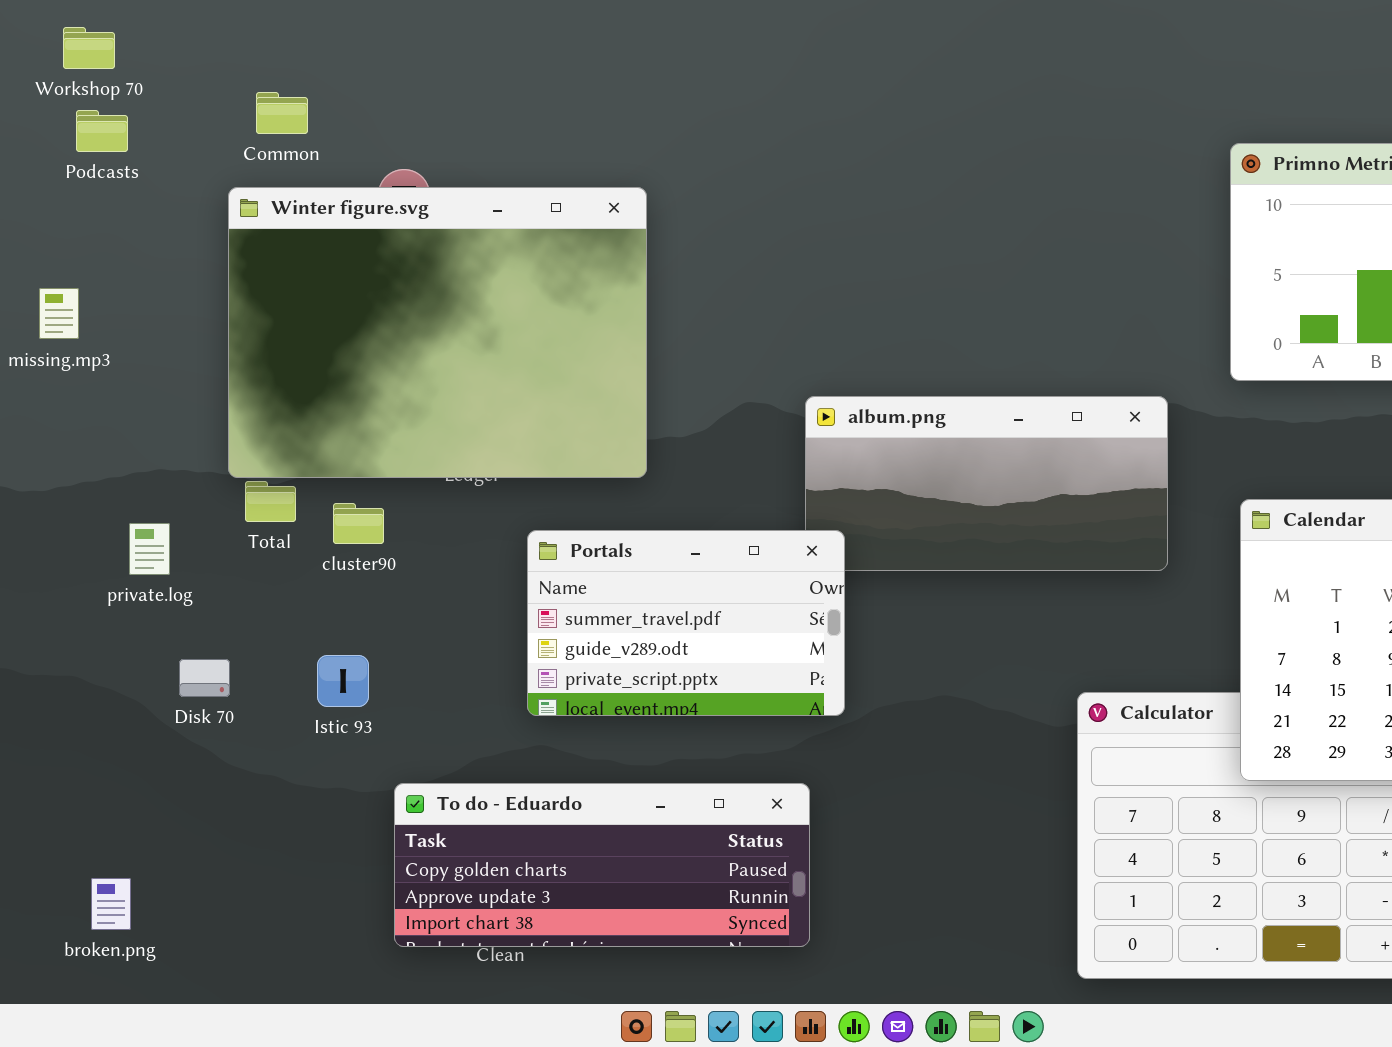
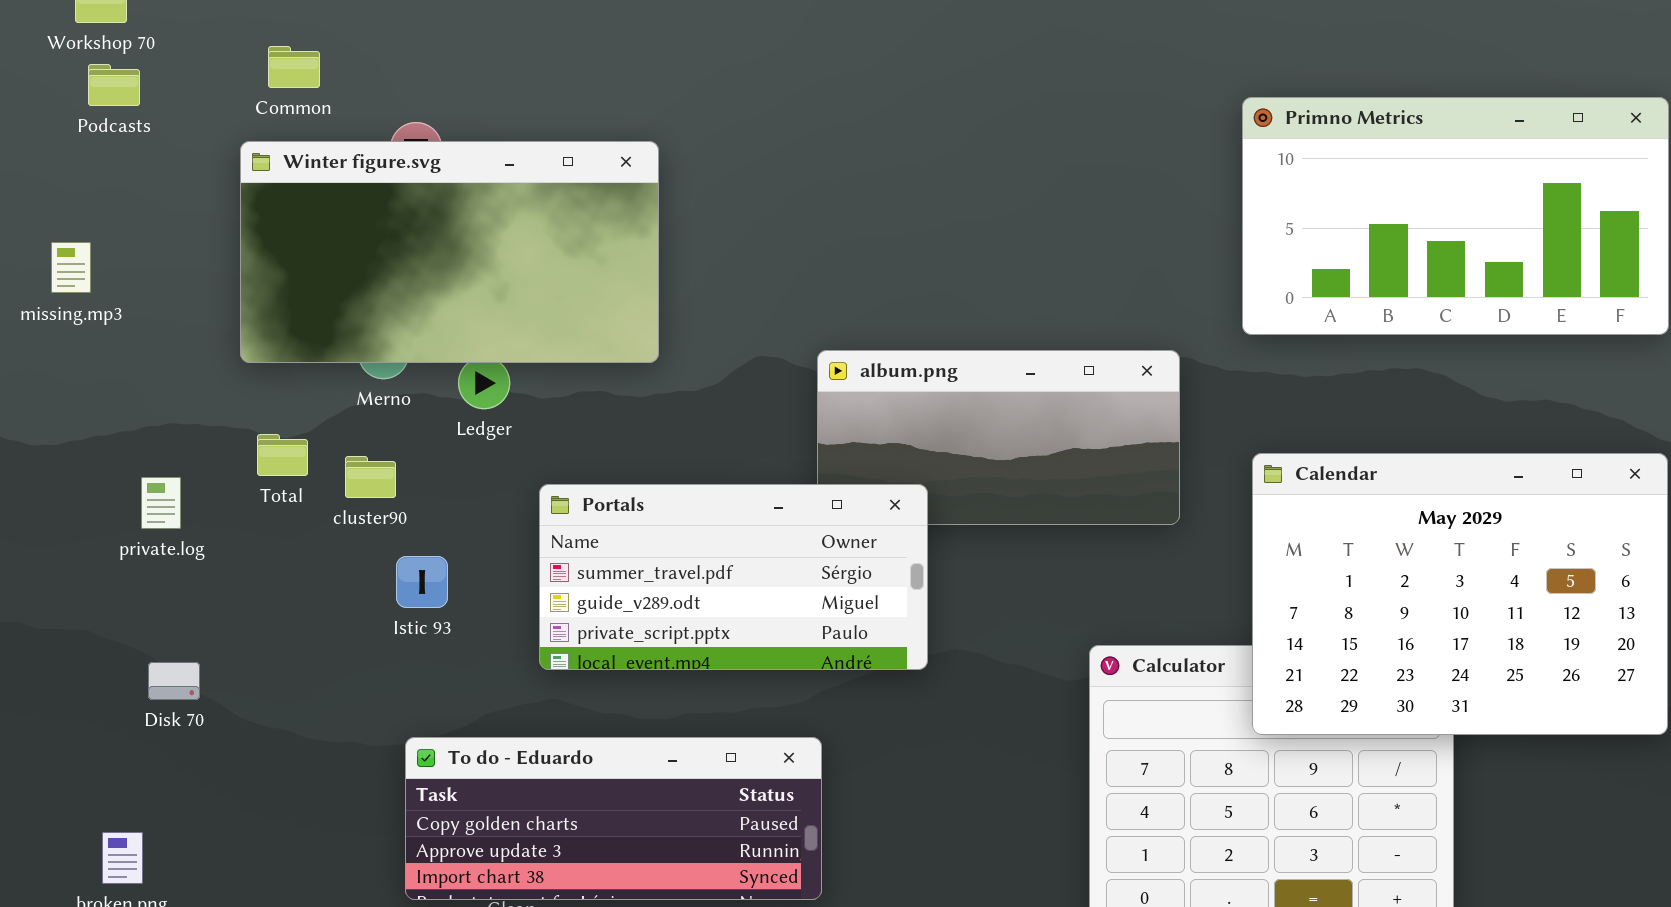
Winter figure.svg: [228,187,647,478] -> [240,141,659,363], resized
Portals: [527,530,845,716] -> [539,484,928,670], resized
Istic 93: [317,655,369,707] -> [396,556,448,608], moved
Disk 70: [179,659,230,697] -> [148,662,200,700], moved

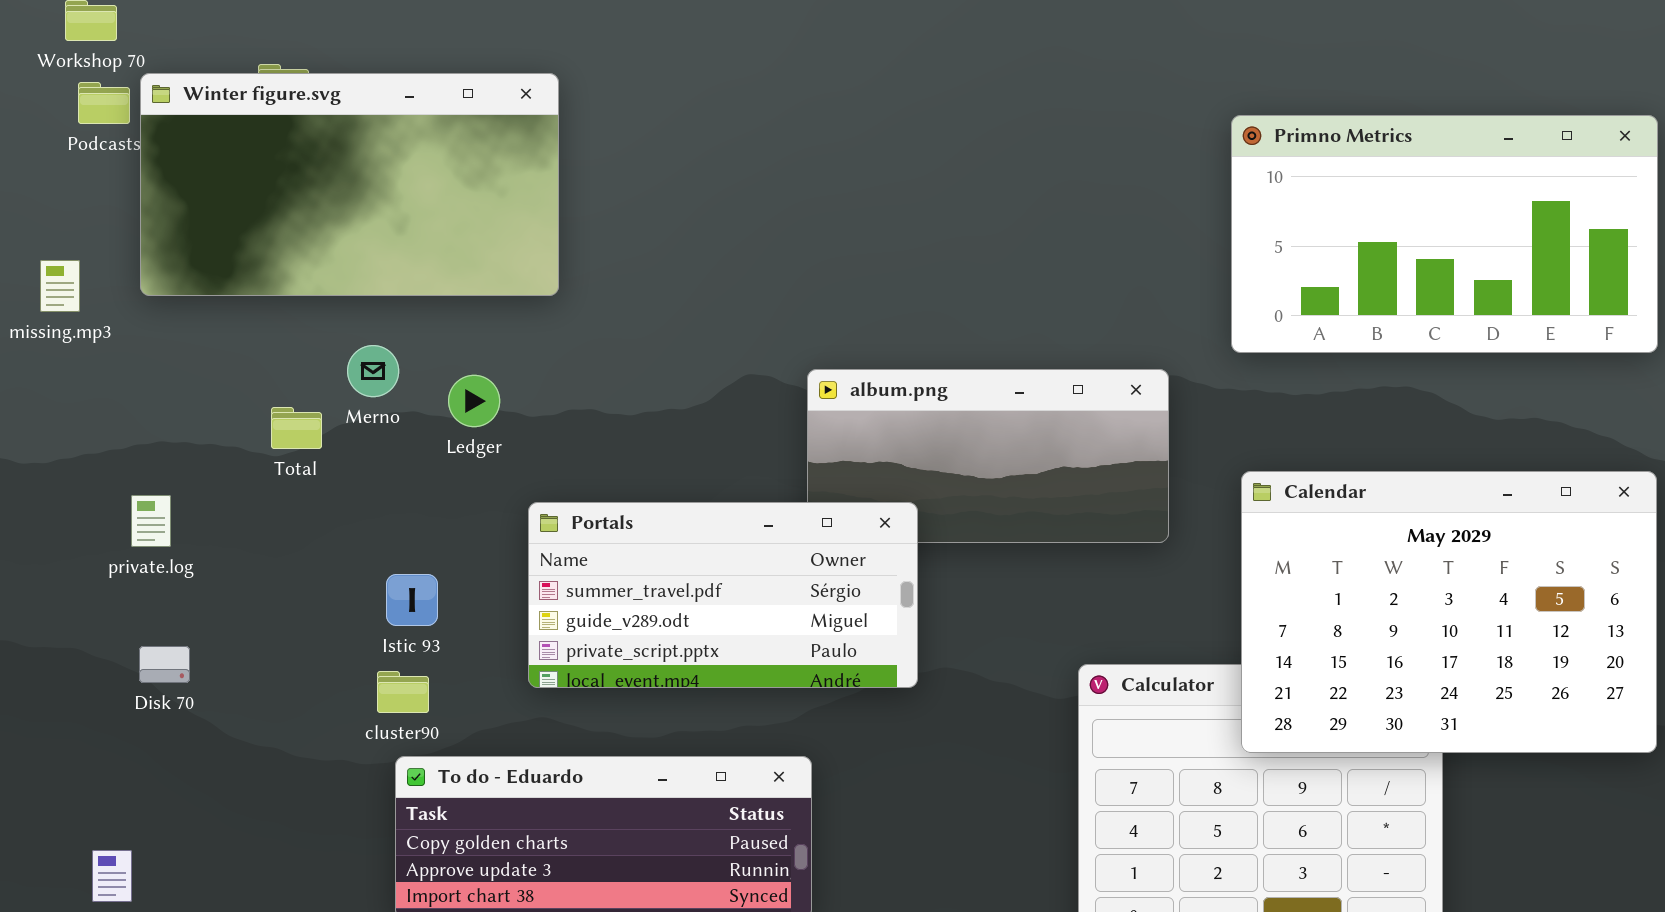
Winter figure.svg: [240,141,659,363] -> [140,73,559,296], moved
Total: [257,434,308,476] -> [271,407,322,449], moved
cluster90: [345,456,396,498] -> [377,671,429,713], moved
Disk 70: [148,662,200,700] -> [139,646,190,683], moved

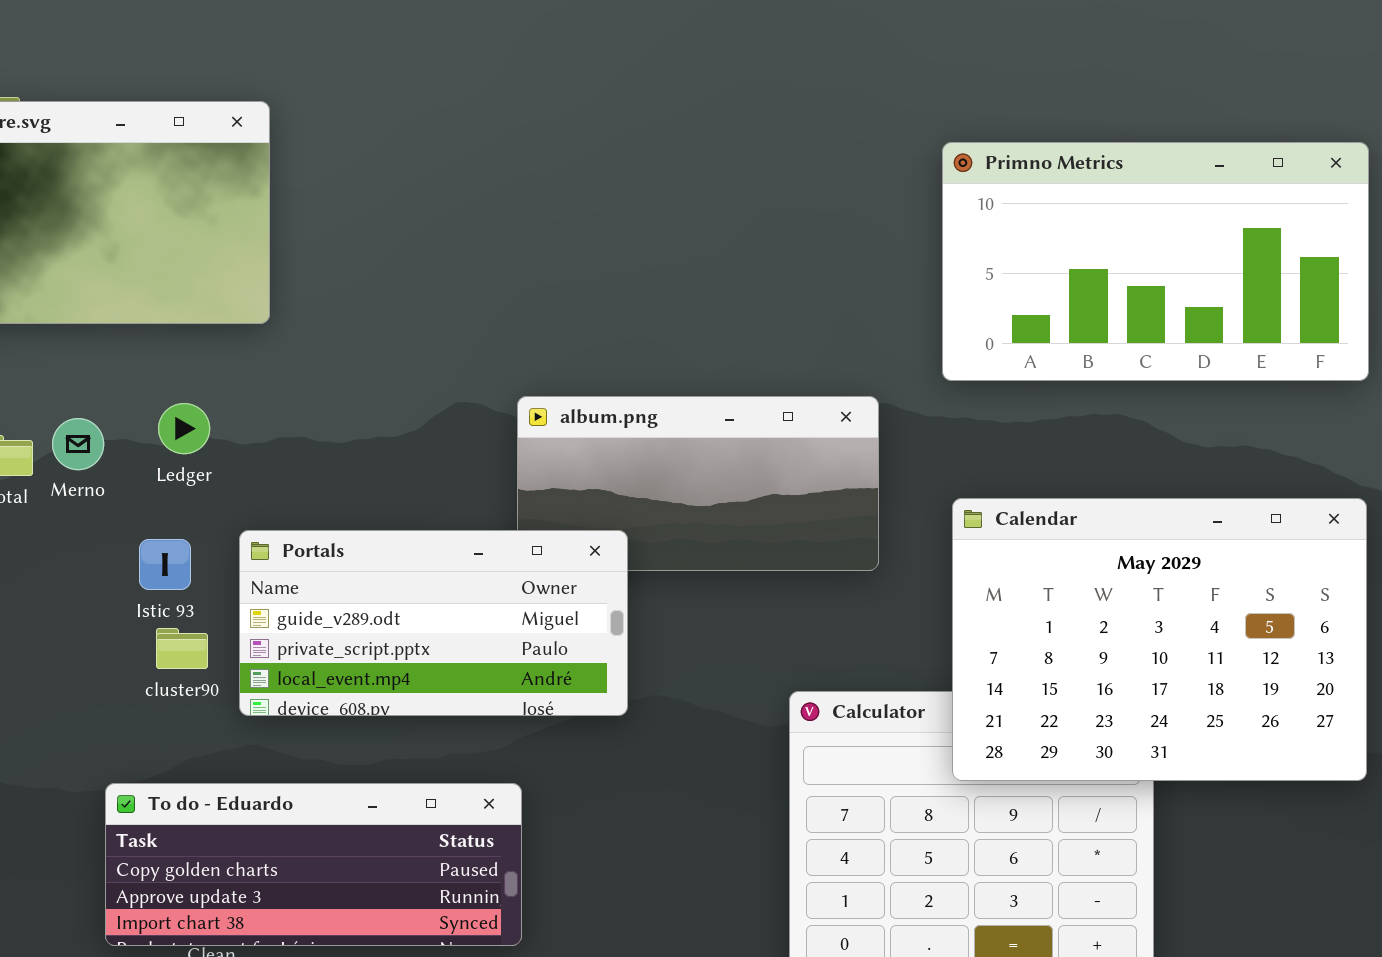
Merno: [347,345,399,397] -> [52,418,104,470], moved
Portals: [528,502,918,688] -> [239,530,628,716], scrolled down 1 row
Istic 93: [386,574,438,626] -> [139,539,191,590], moved
cluster90: [377,671,429,713] -> [156,628,208,669], moved

